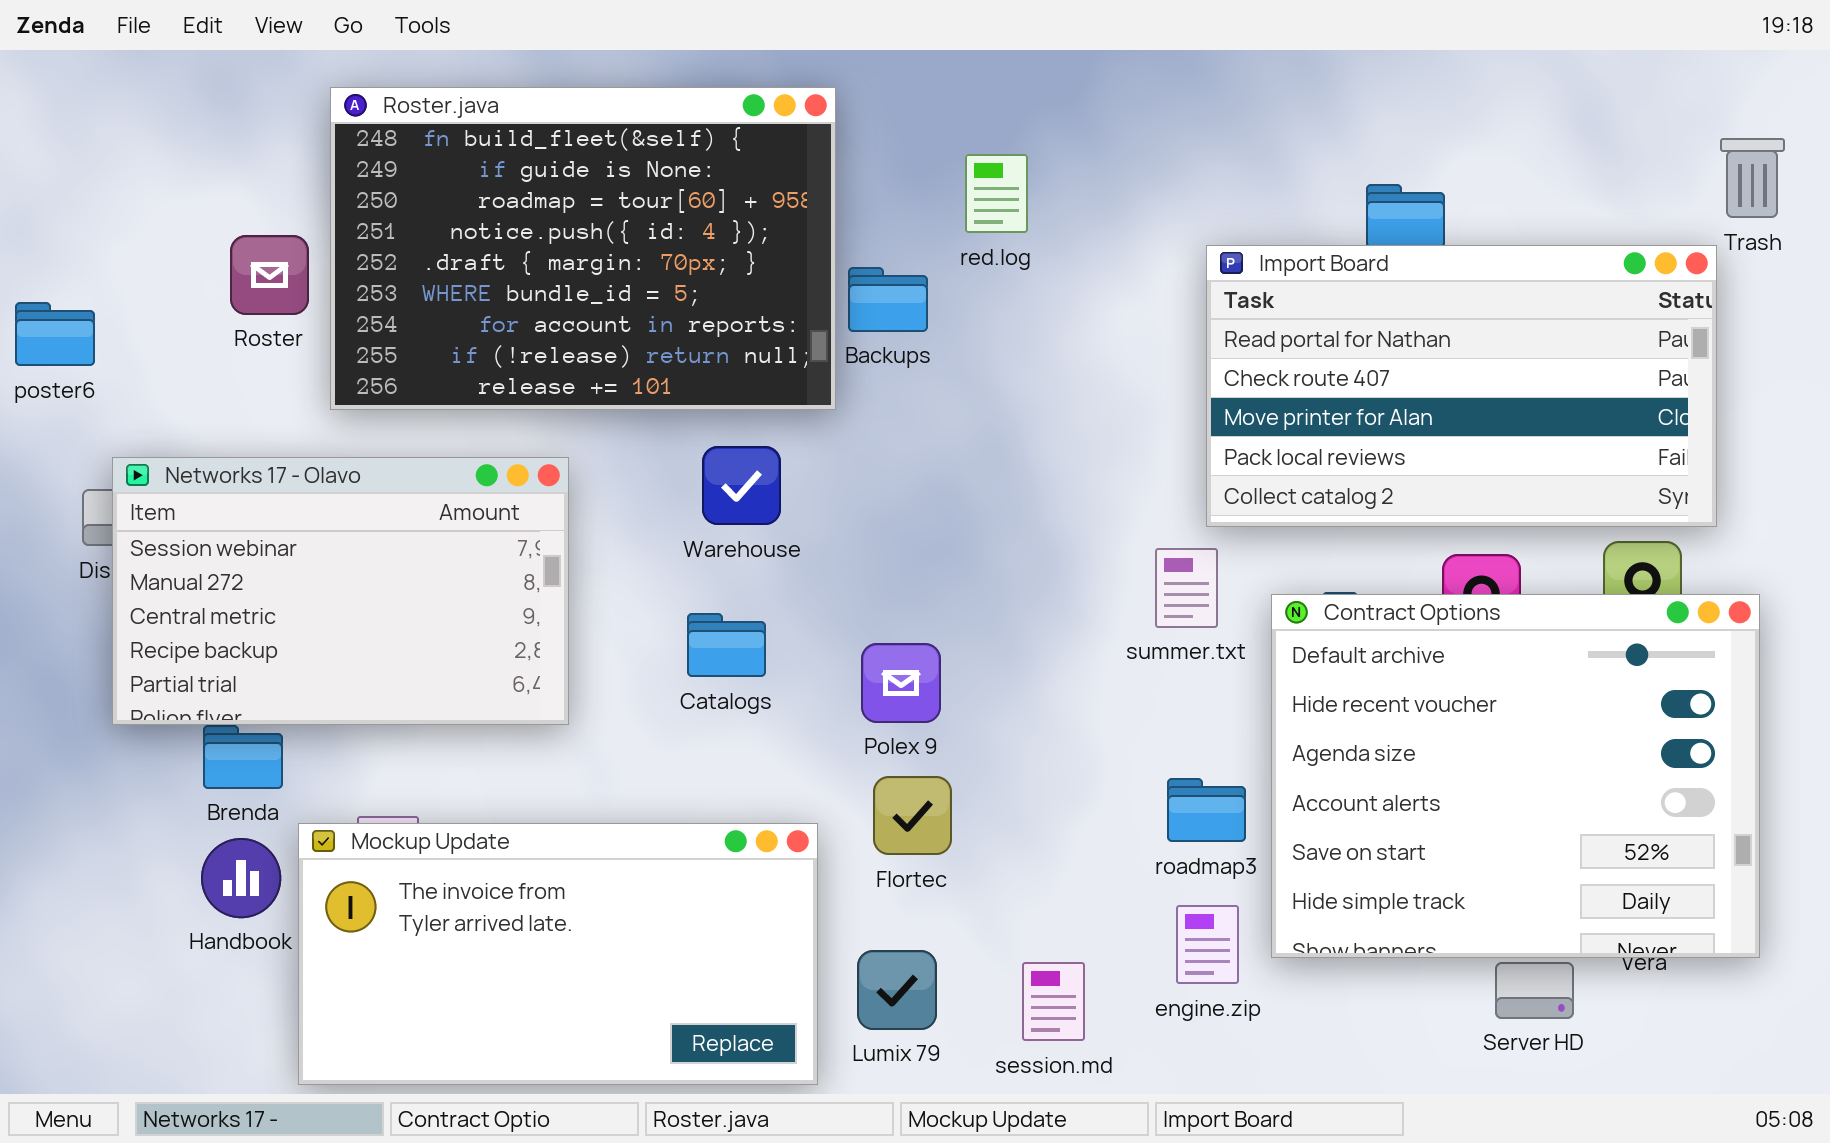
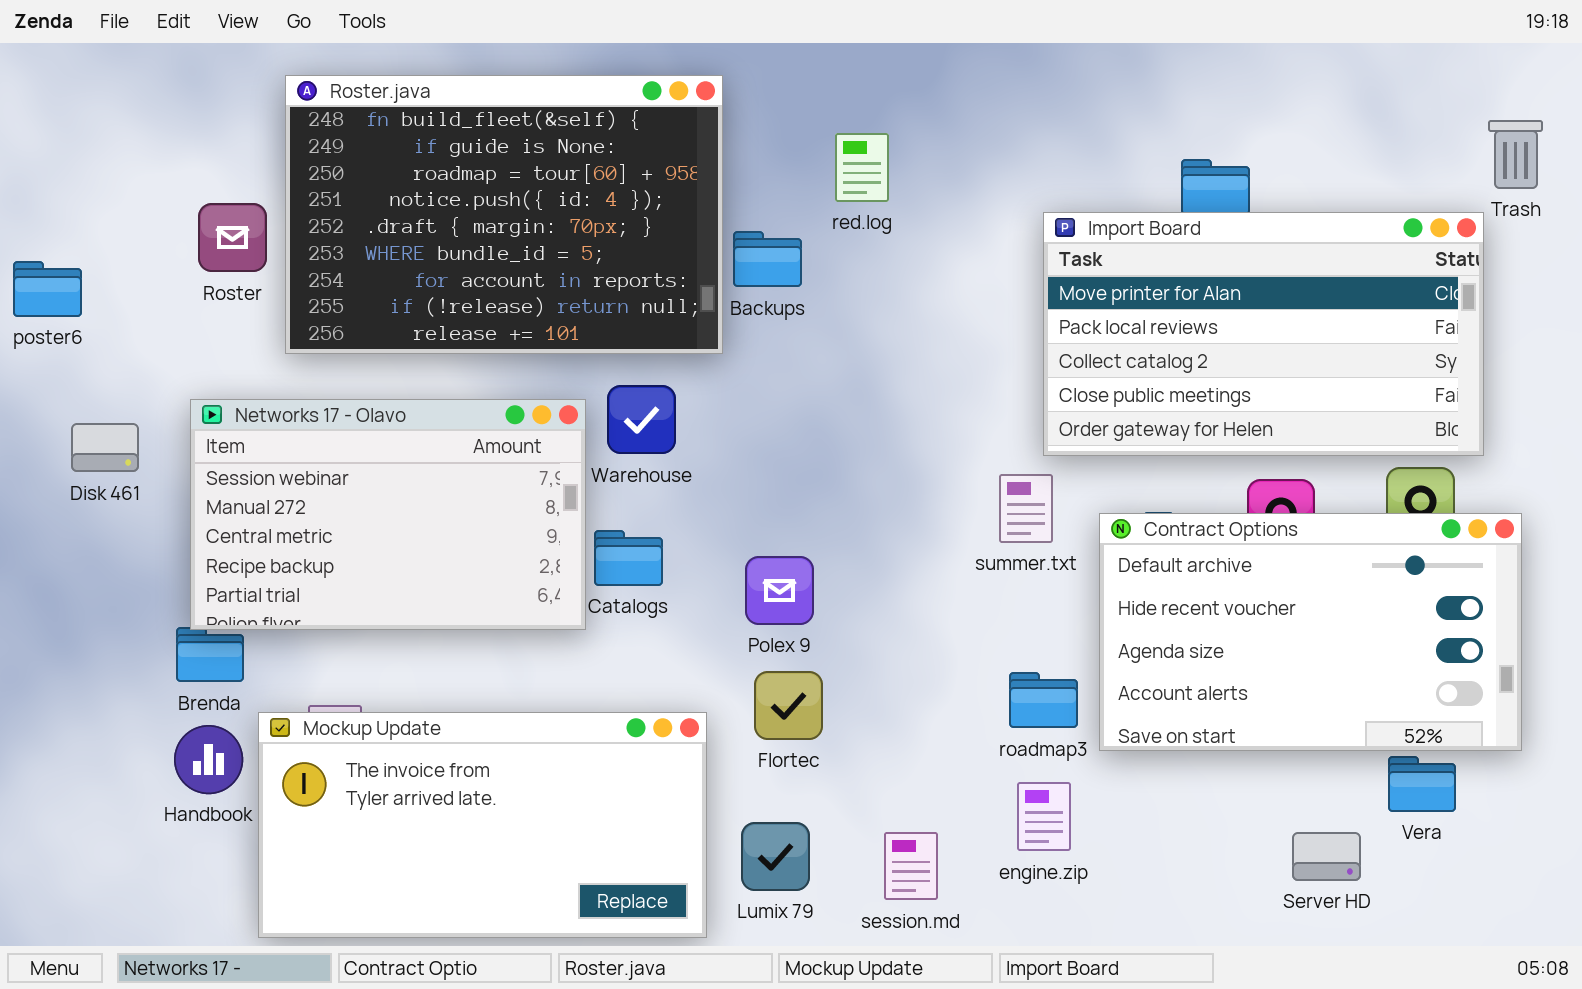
Import Board: [1206,245,1717,527] -> [1043,212,1484,456], scrolled down 2 rows
Networks 17 - Olavo: [112,457,569,725] -> [190,399,586,630], moved
Contract Options: [1271,594,1760,958] -> [1099,513,1522,751], resized

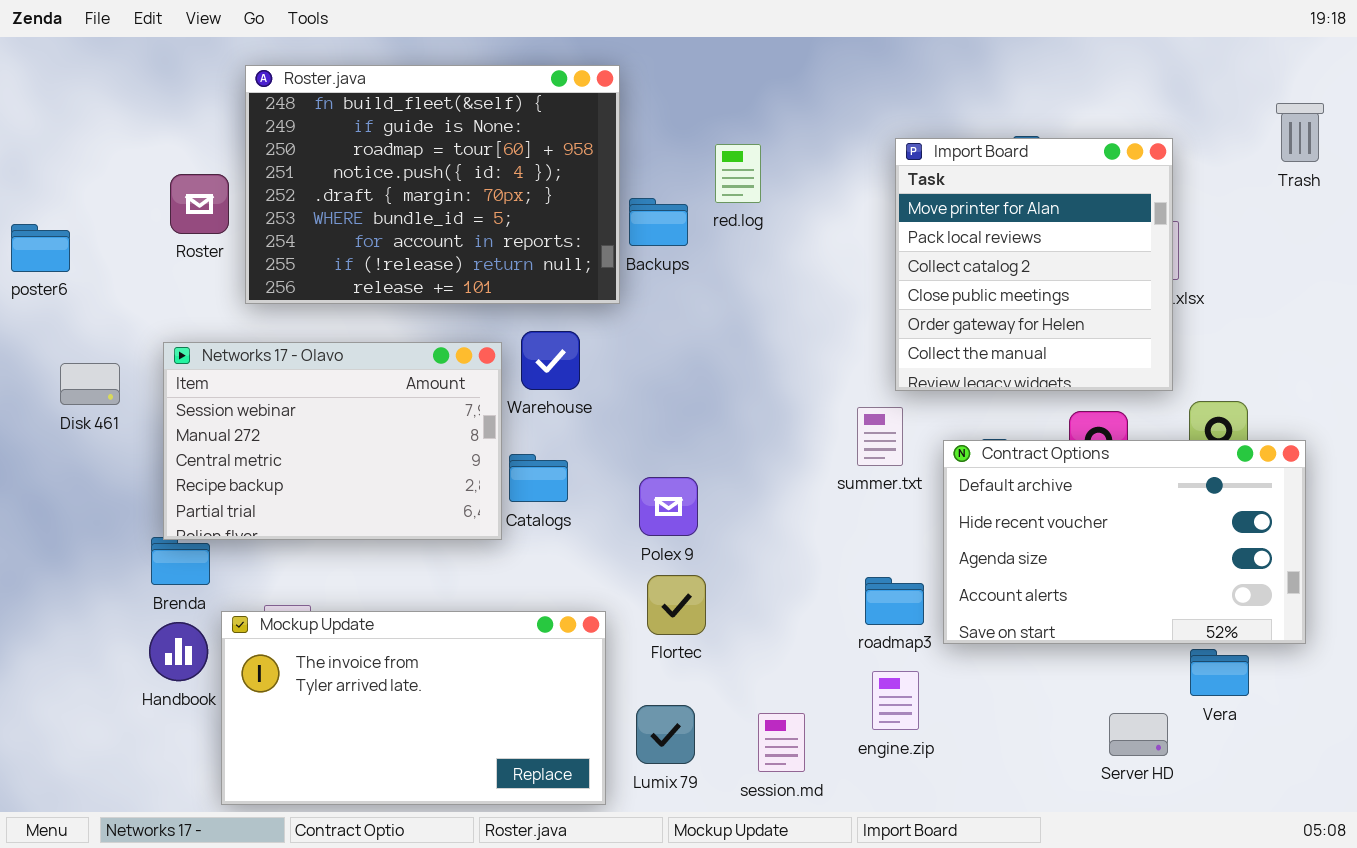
red.log: [835,133,889,202] -> [715,144,761,203], moved
Import Board: [1043,212,1484,456] -> [895,138,1173,391], resized

